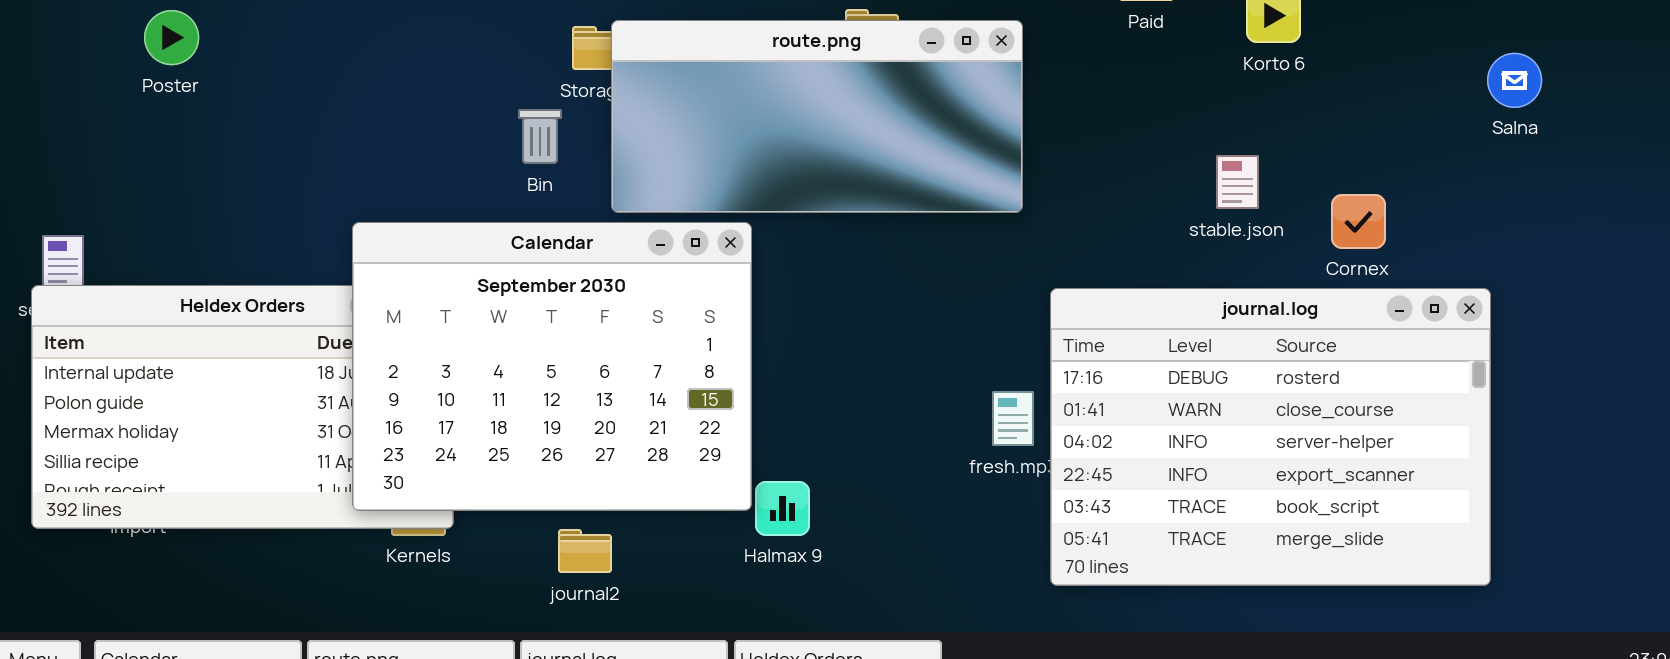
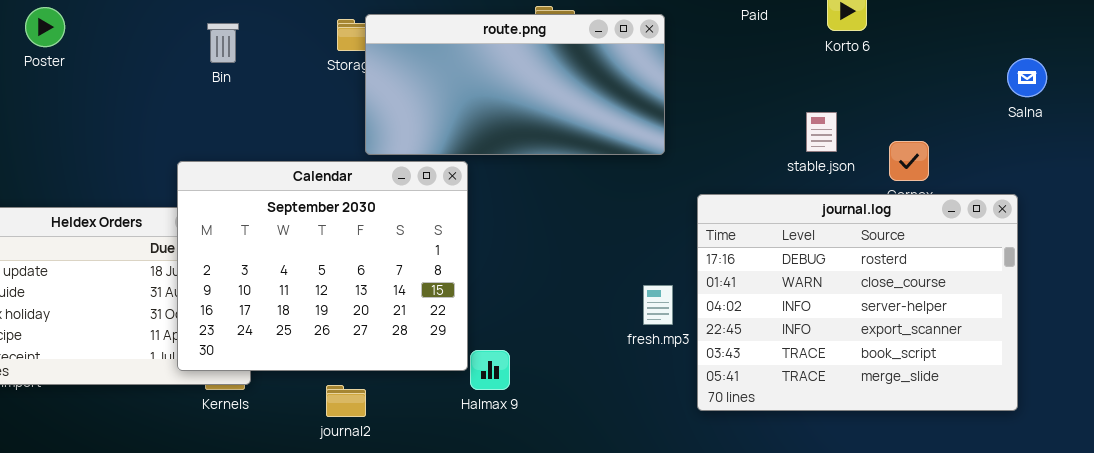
Salna: [1487,53,1542,108] -> [1007,58,1047,97], moved
Bin: [518,109,562,164] -> [207,23,239,63], moved
journal.log: [1050,288,1491,586] -> [697,194,1018,411], moved

